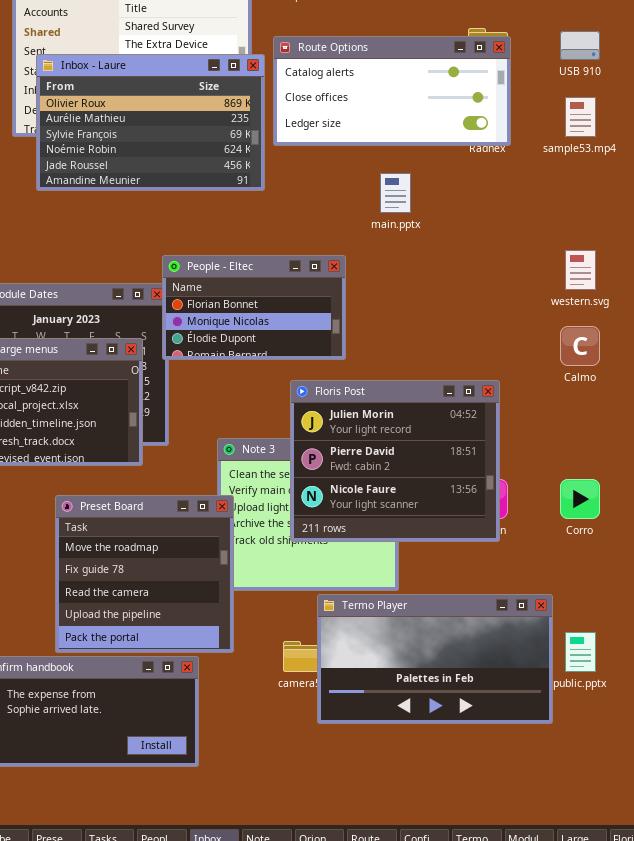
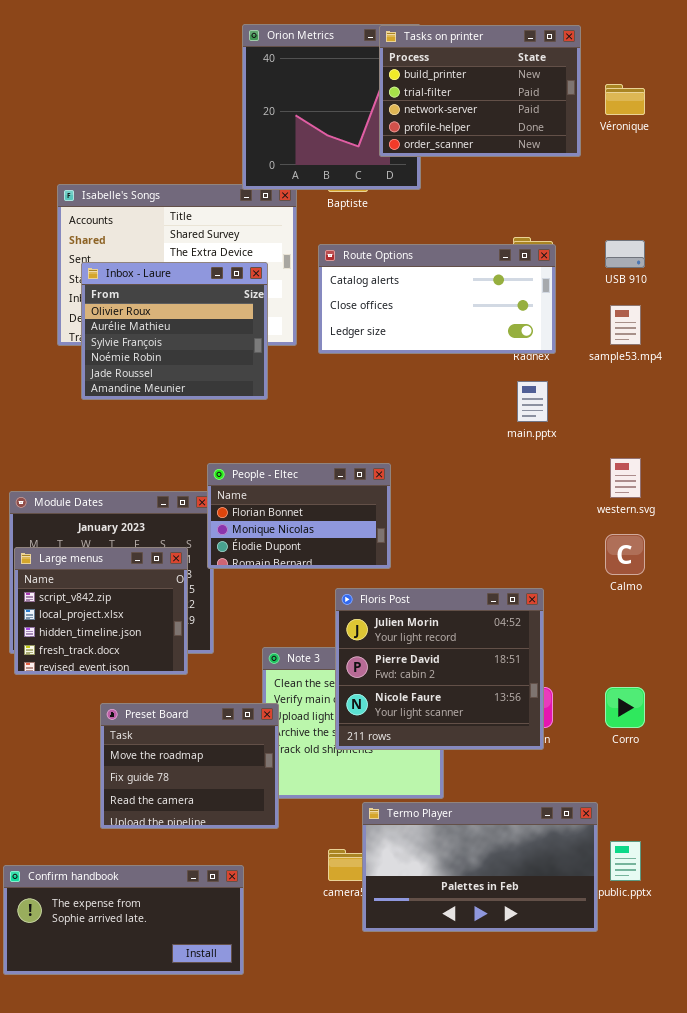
Inbox - Laure: [36,54,265,191] -> [81,262,268,400], resized
main.pptx: [380,173,411,213] -> [517,381,548,422], moved
Preset Board: [55,495,234,653] -> [100,703,279,829], resized

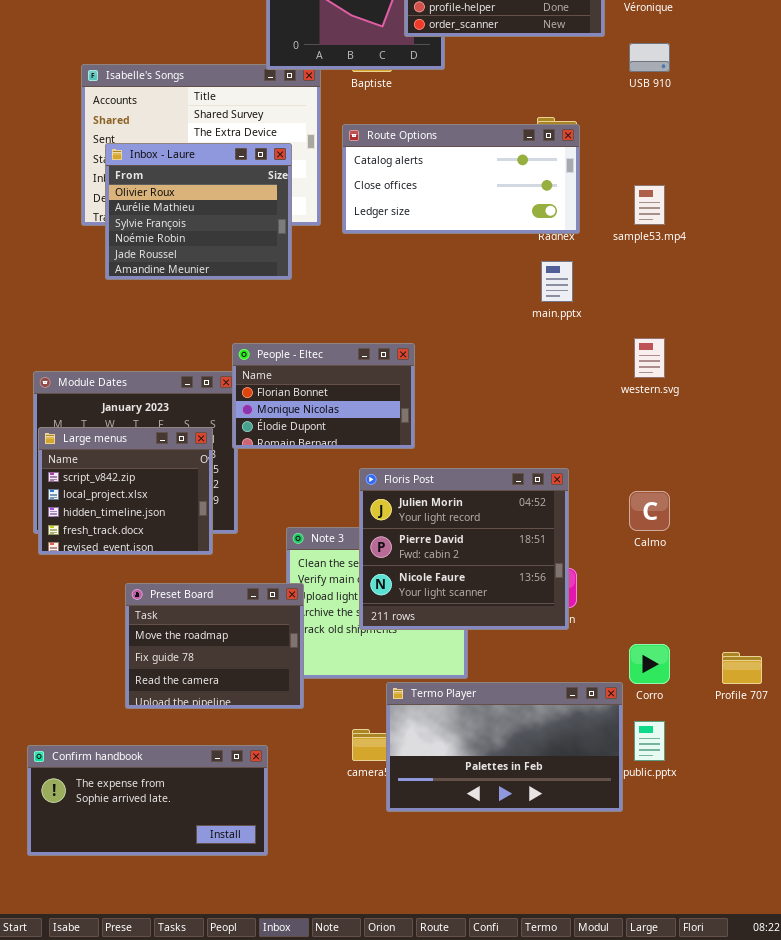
USB 910: [605,240,645,268] -> [629,43,670,72], moved
Calmo: [605,534,645,575] -> [629,491,670,531], moved
Corro: [605,687,645,728] -> [629,644,670,684], moved

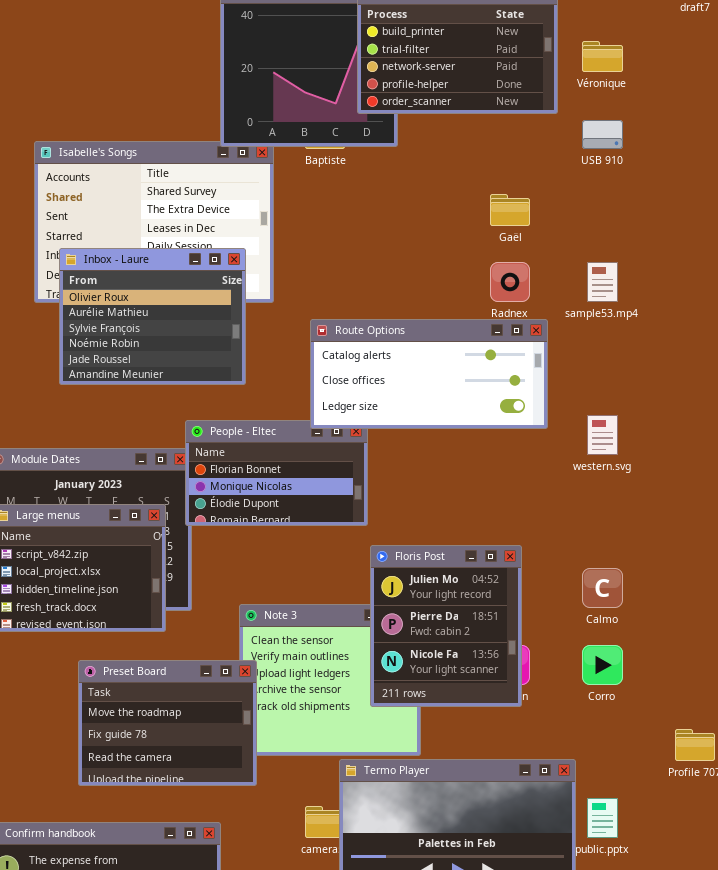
Route Options: [342,124,580,234] -> [310,319,548,429], moved
Inbox - Laure: [105,143,292,280] -> [59,248,246,385], moved
Floris Post: [359,468,569,630] -> [370,545,522,707], resized
Corro: [629,644,670,684] -> [582,645,623,685], moved

